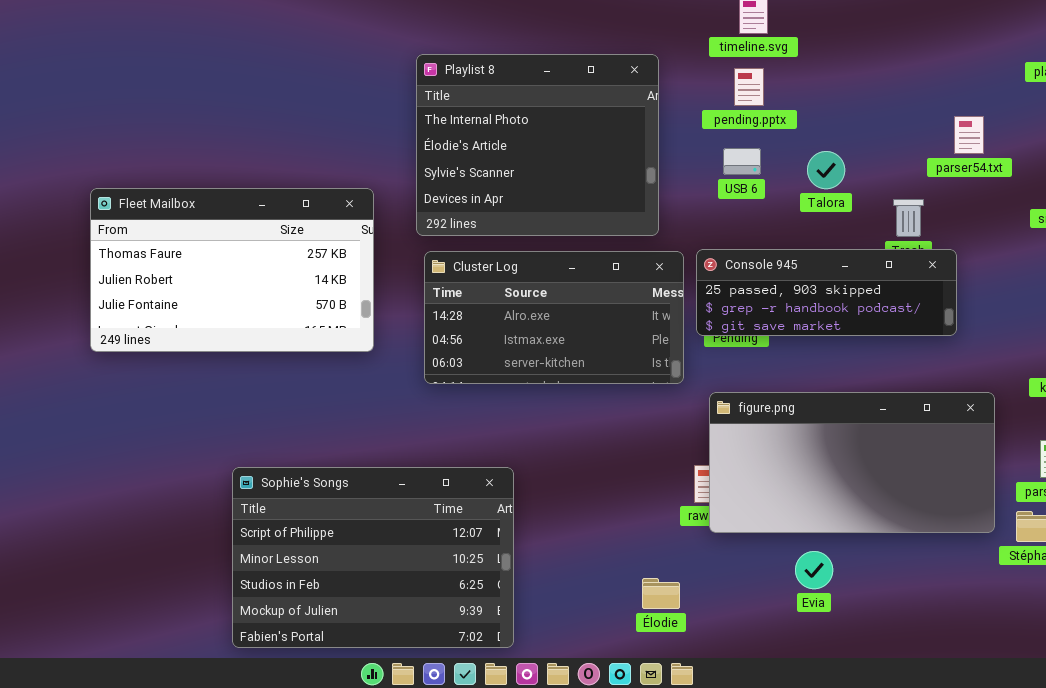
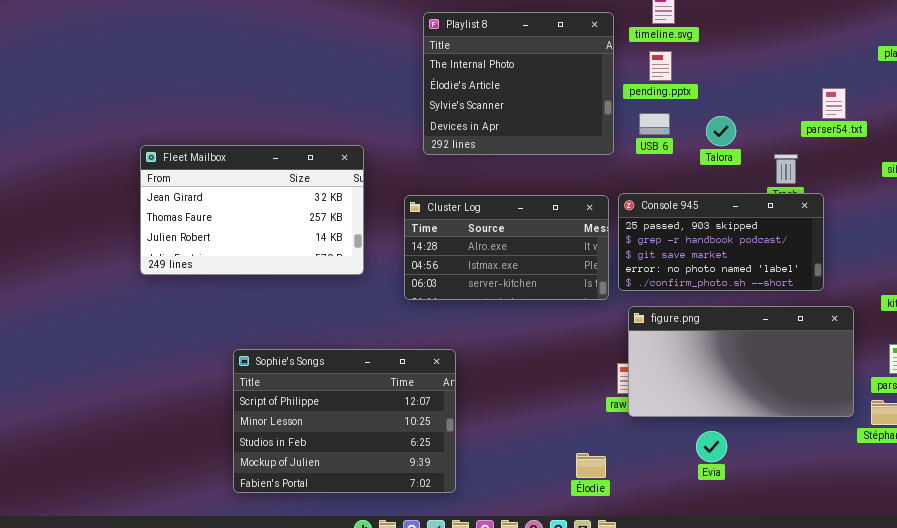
Playlist 8: [416,54,659,236] -> [423,12,614,155], moved
Fleet Mailbox: [90,188,374,352] -> [140,145,364,275], scrolled up 1 row
Console 945: [696,249,957,336] -> [618,193,824,291], resized
Sophie's Songs: [232,467,514,648] -> [233,349,456,493], moved

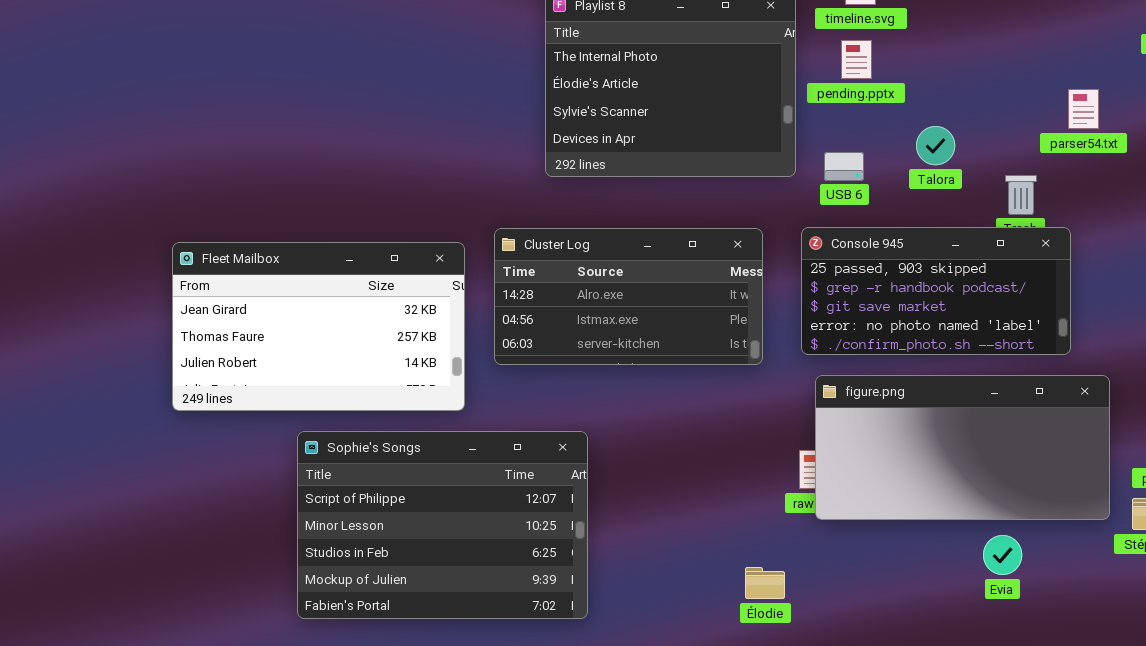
USB 6: [639,113,670,135] -> [824,152,864,181], moved
Fleet Mailbox: [140,145,364,275] -> [172,242,465,411], moved
Cluster Log: [404,195,609,300] -> [494,228,763,365], moved
Evia: [696,431,727,462] -> [983,535,1022,575], moved

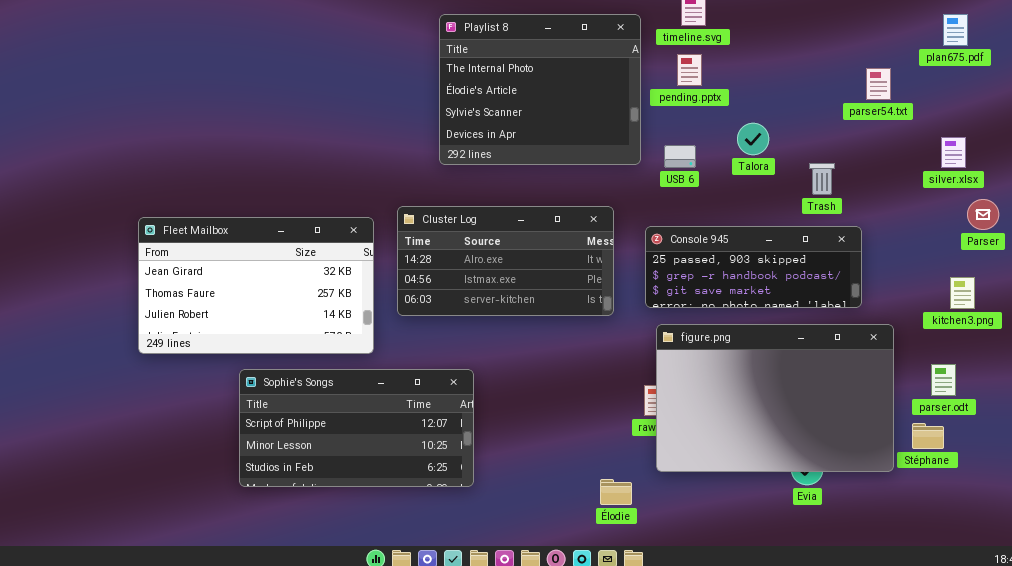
parser54.txt: [1068,89,1099,129] -> [866,68,891,100], moved
Console 945: [801,227,1071,355] -> [645,226,862,308], resized
figure.png: [815,375,1110,520] -> [656,324,894,472], resized
Sophie's Songs: [297,431,588,619] -> [239,369,474,487], resized

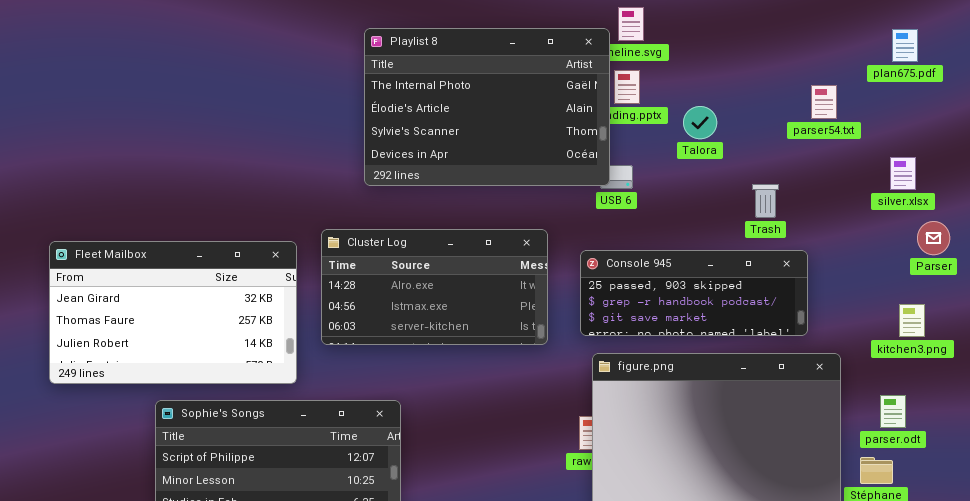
Playlist 8: [439,14,641,165] -> [364,28,610,186], resized
Talora: [737,123,769,155] -> [683,106,717,139], moved

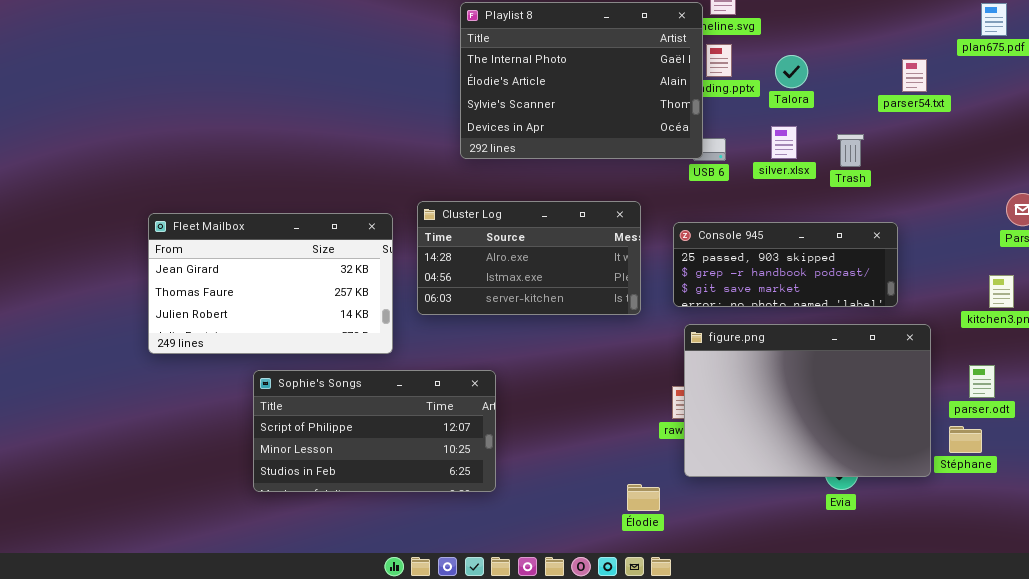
Talora: [683,106,717,139] -> [775,55,808,88], moved
silver.xlsx: [890,157,916,190] -> [771,126,797,159], moved
Trash: [752,184,779,218] -> [837,134,864,167], moved

